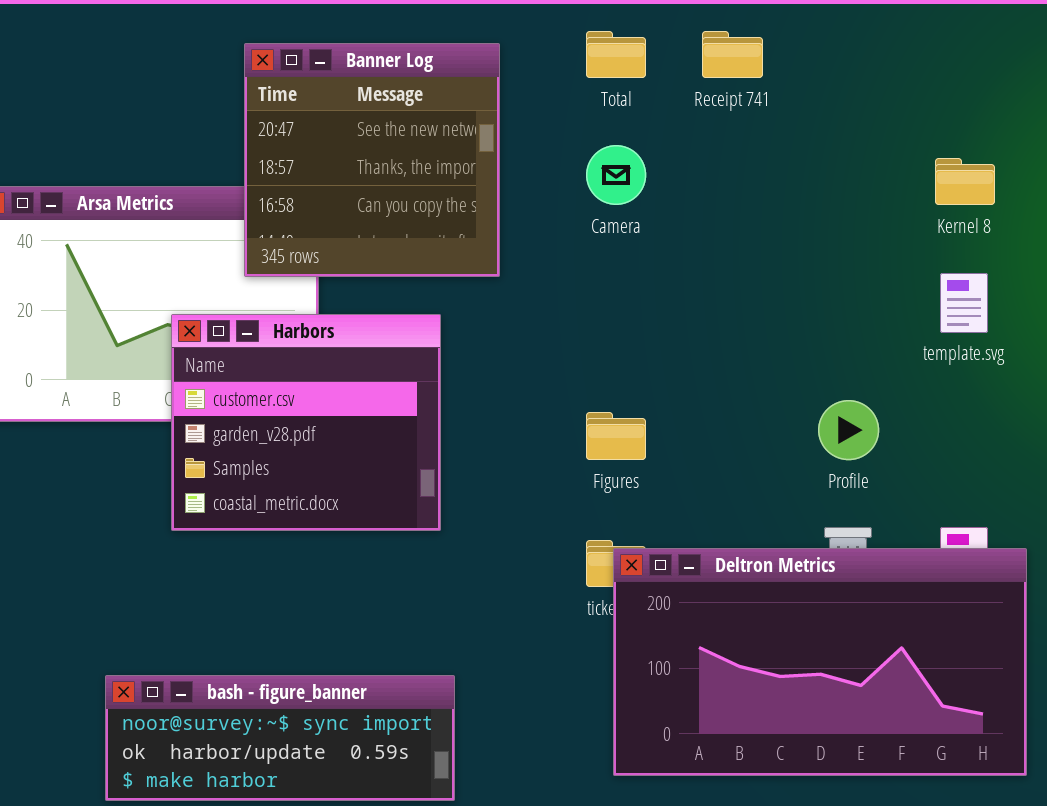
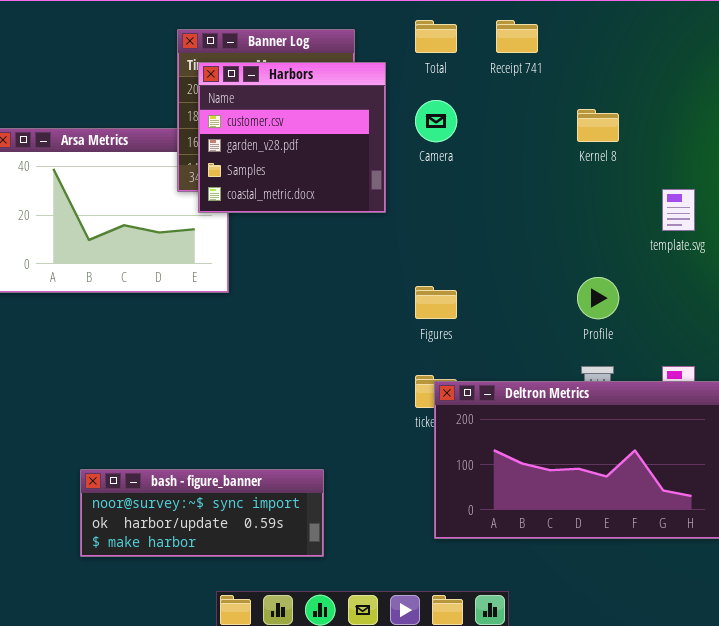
Kernel 8: [935,158,995,205] -> [577,109,619,142], moved
Harbors: [171,314,441,531] -> [198,62,386,213], moved

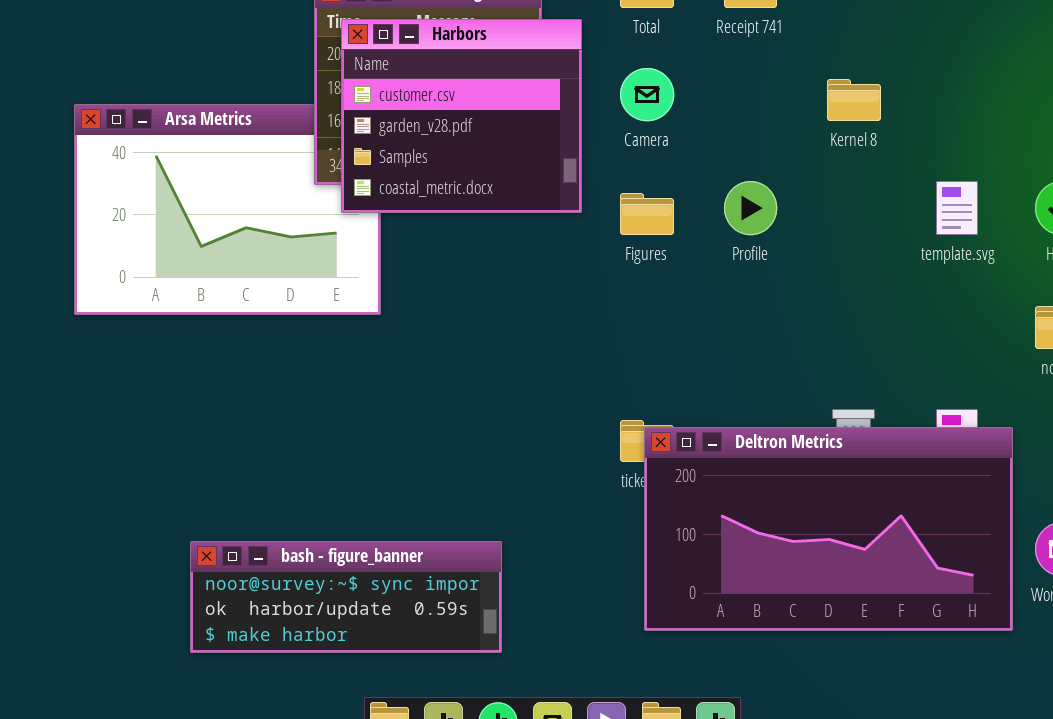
Profile: [577,277,619,319] -> [724,181,777,235], moved
Figures: [415,286,457,319] -> [620,193,674,235], moved

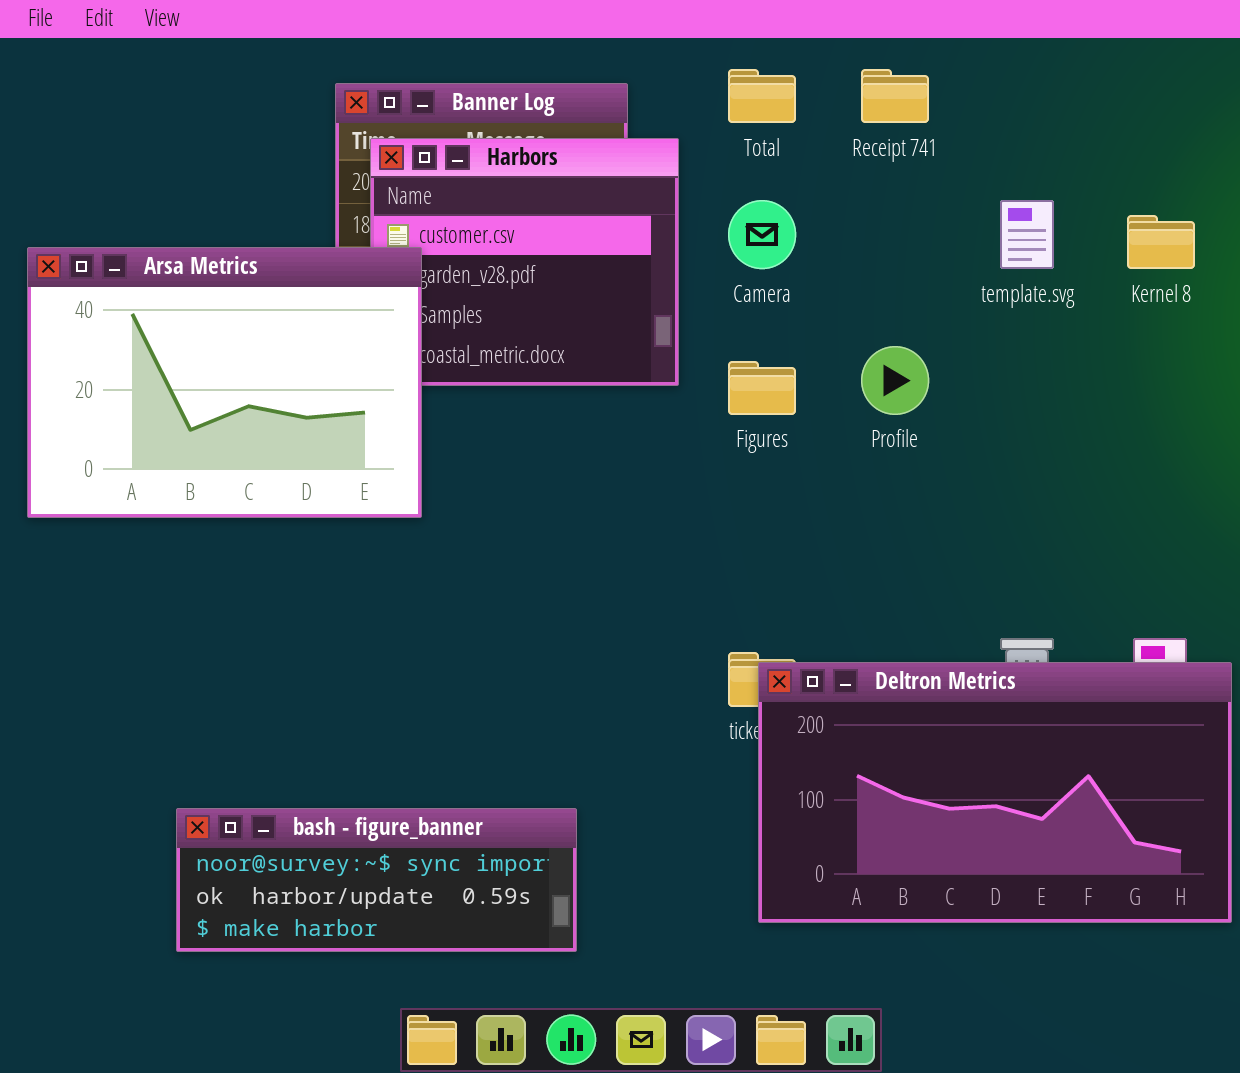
Kernel 8: [827,79,881,121] -> [1127,215,1195,269], moved
Arsa Metrics: [74,104,381,315] -> [27,247,422,518], raised
template.svg: [936,181,978,235] -> [1000,200,1054,269], moved

